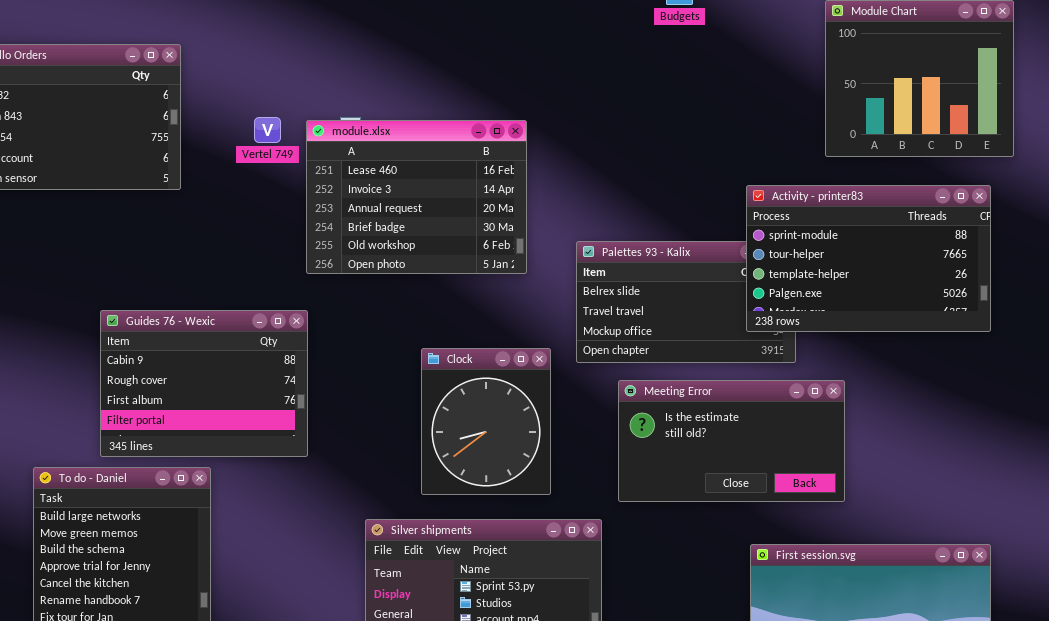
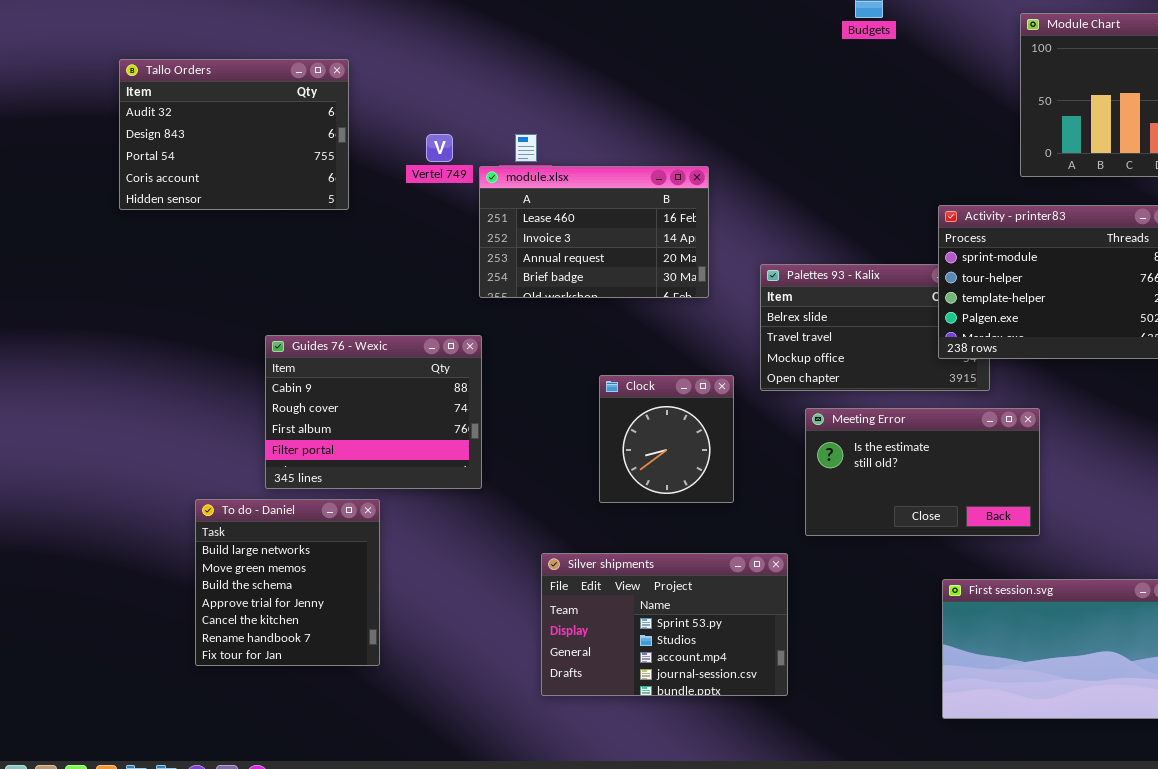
module.xlsx: [306,120,527,274] -> [479,166,709,298], resized
Clock: [421,348,551,495] -> [599,375,734,503], resized

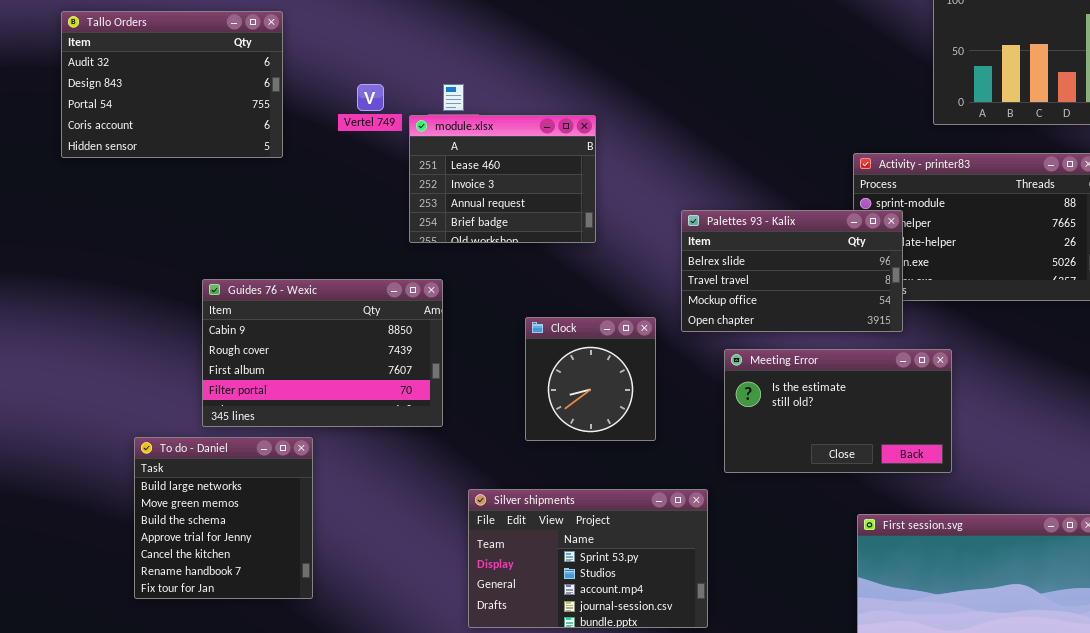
module.xlsx: [479,166,709,298] -> [409,115,596,243], resized
Palettes 93 - Kalix: [760,264,990,391] -> [681,210,903,332], raised
Guides 76 - Wexic: [265,335,482,489] -> [202,279,443,427], resized

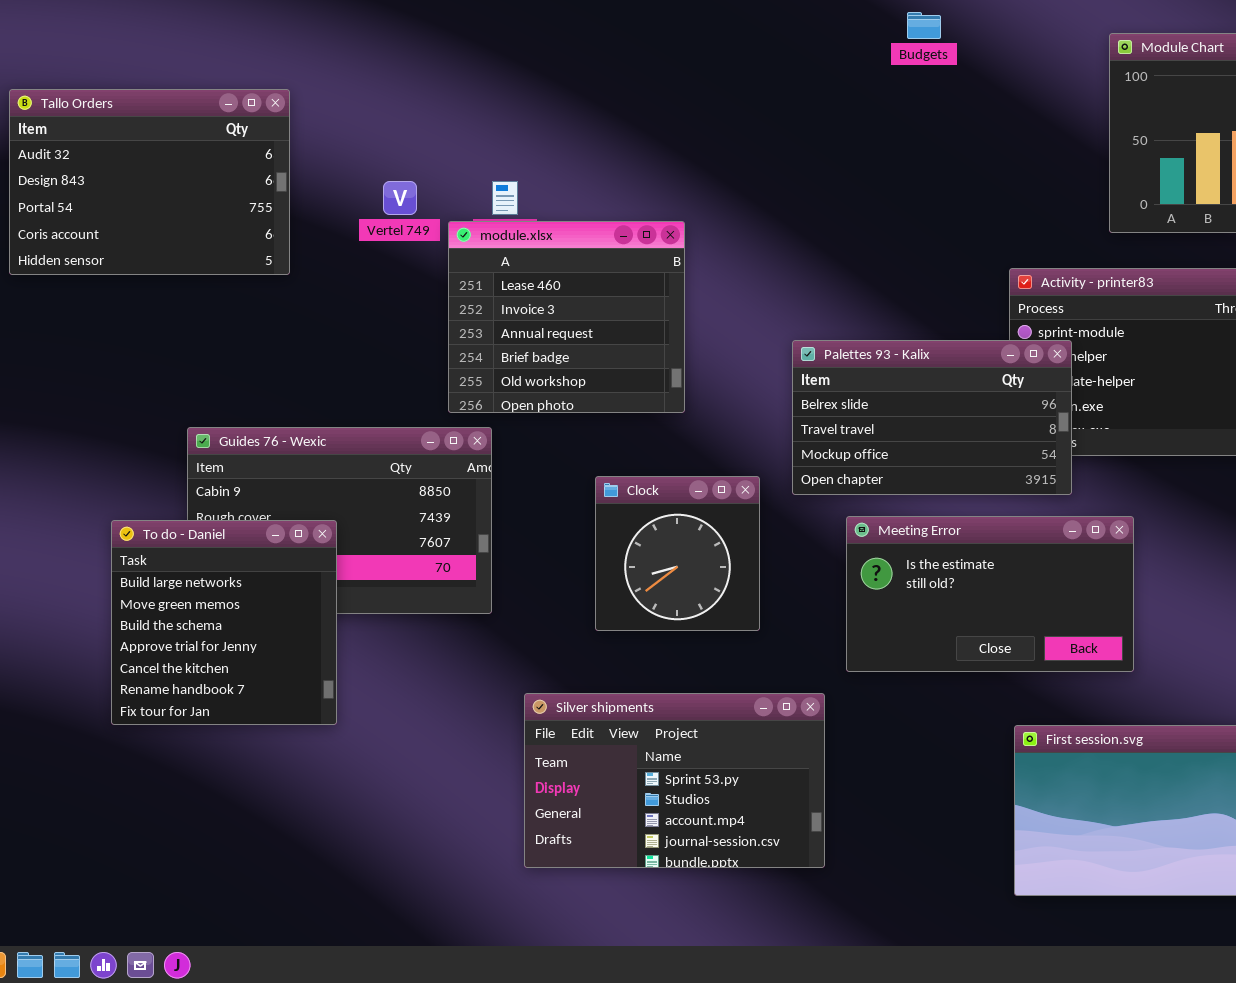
module.xlsx: [409,115,596,243] -> [448,221,685,413], resized
To do - Daniel: [134,437,313,599] -> [111,520,337,725], moved

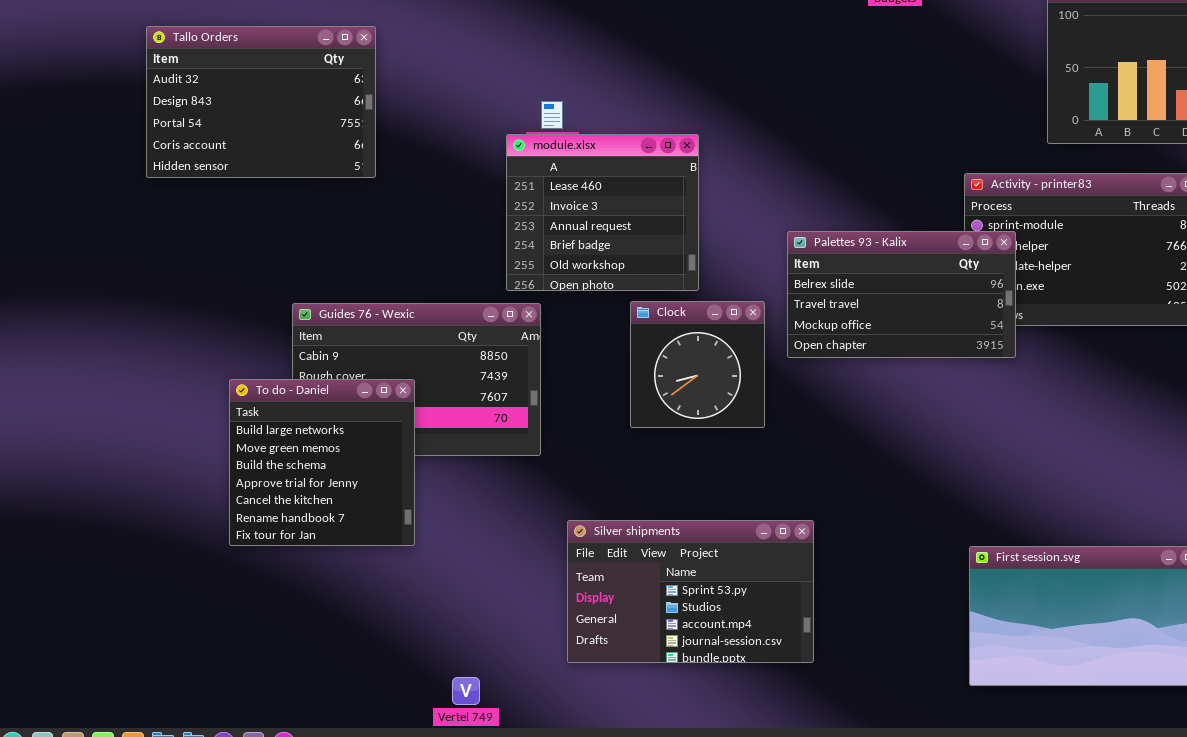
Vertel 749: [383,181,417,215] -> [452,677,480,705], moved
Clock: [595,476,760,631] -> [630,301,765,428], moved
Meeting Error: [846,516,1134,672] -> none, closed

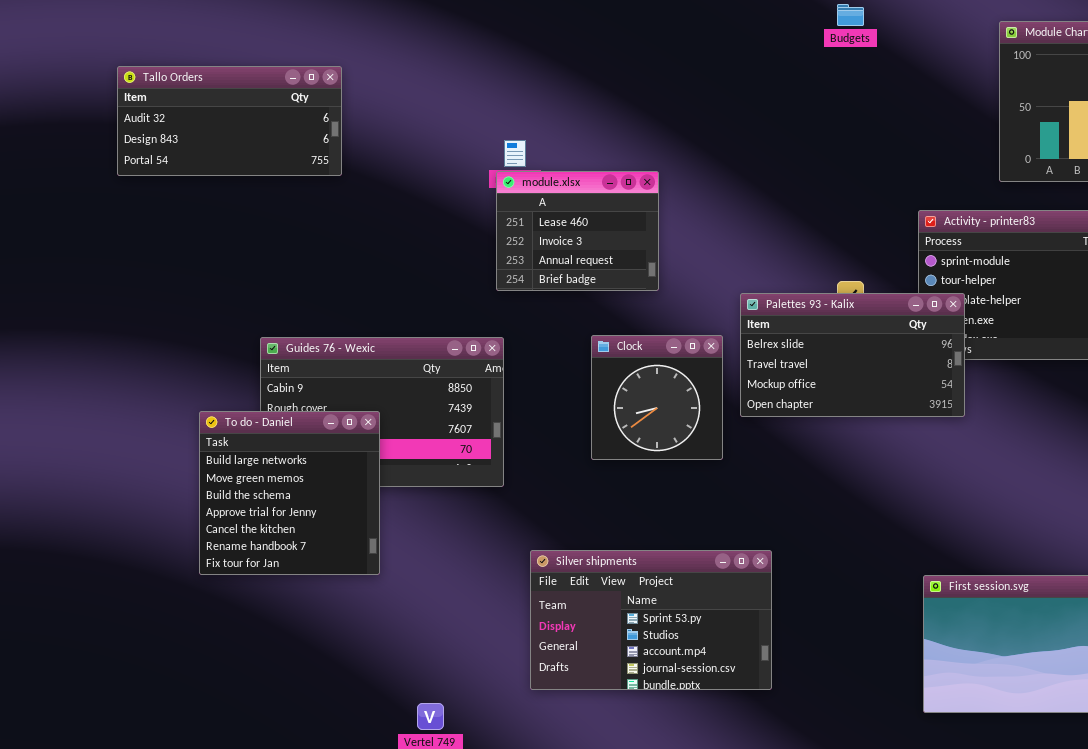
Tallo Orders: [146,26,376,178] -> [117,66,342,176], resized
module.xlsx: [506,134,699,291] -> [496,171,659,291], resized
Palettes 93 - Kalix: [787,231,1016,358] -> [740,293,965,417], moved

